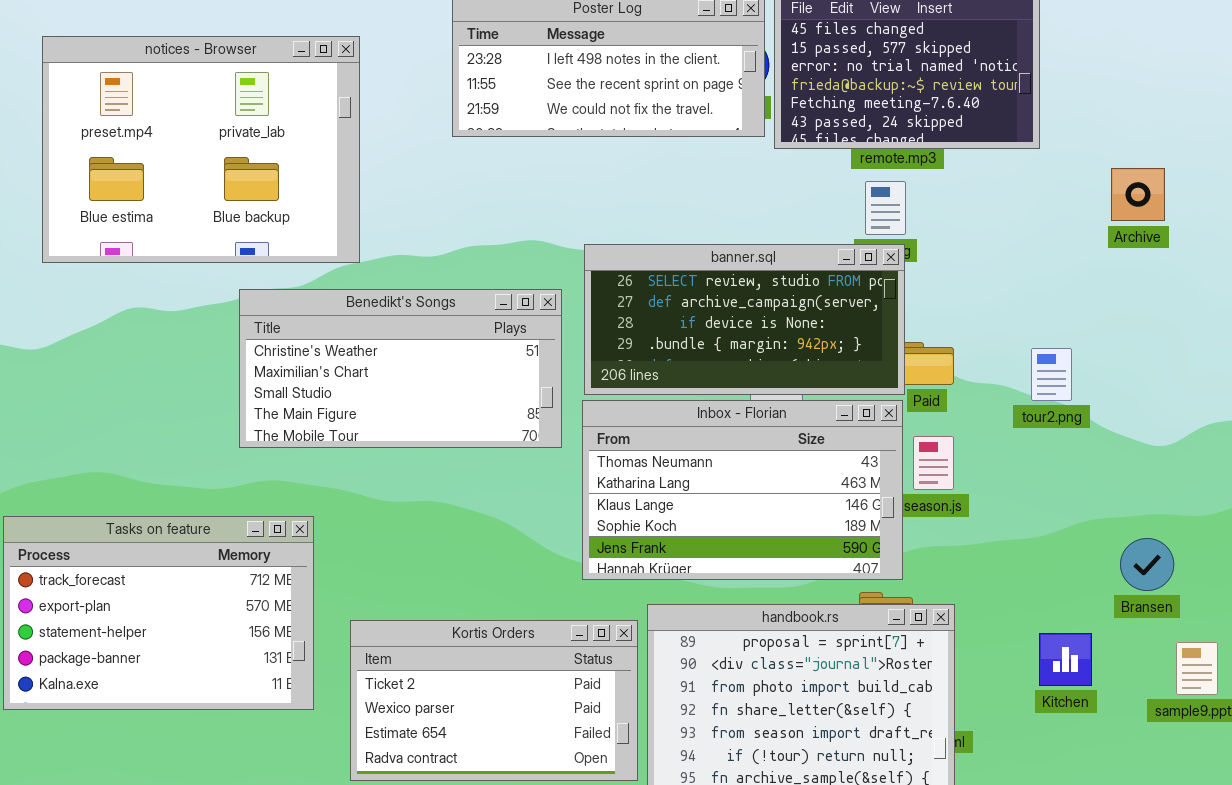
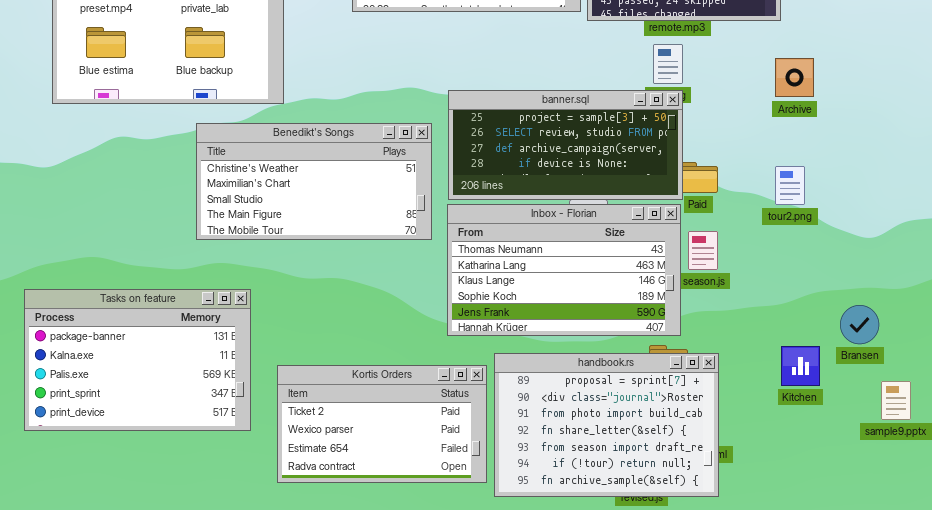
Archive: [1111,168,1165,221] -> [775,58,814,97], moved
banner.sql: [584,244,905,395] -> [448,90,683,200], scrolled up 1 row
Tasks on feature: [3,516,314,710] -> [24,289,251,431], scrolled down 3 rows
Kitchen: [1039,633,1092,686] -> [781,346,820,386], moved

